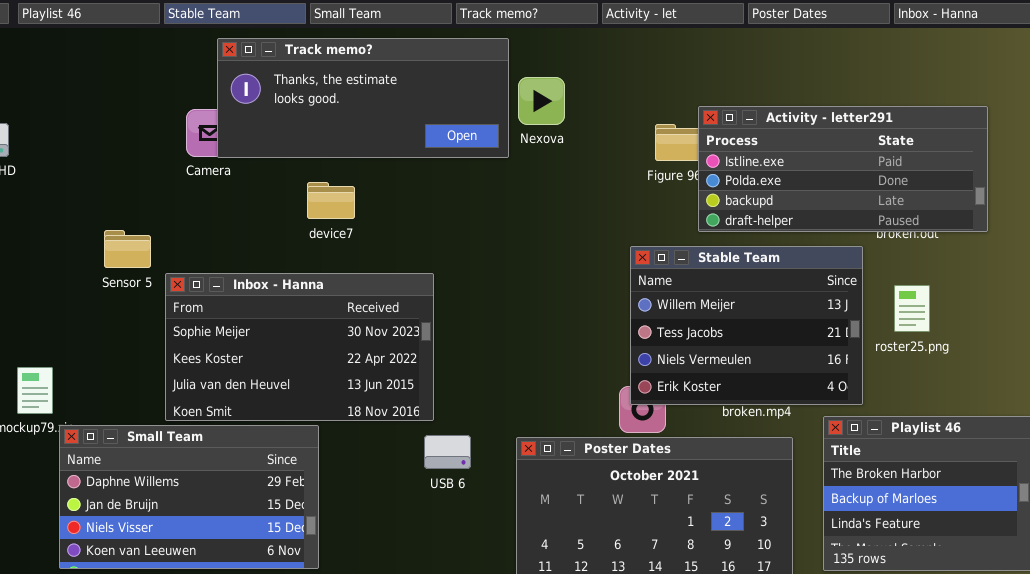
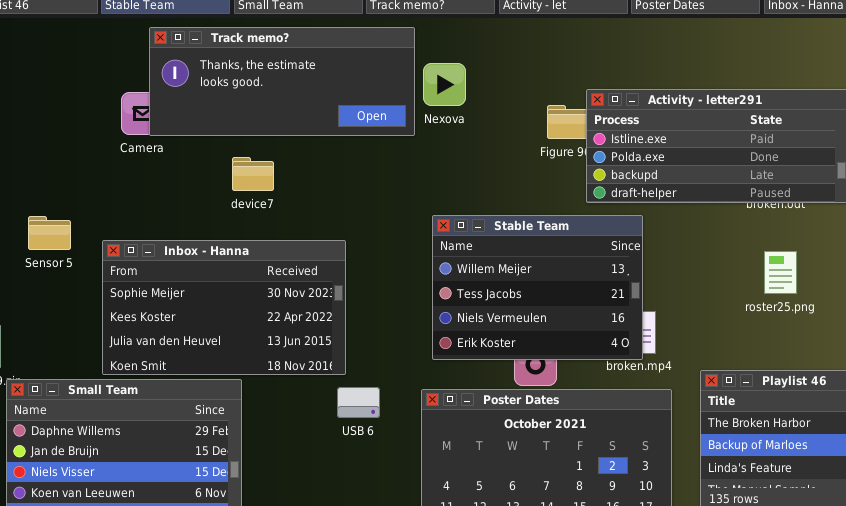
Sensor 5: [104,230,151,268] -> [28,216,71,250], moved
Stable Team: [630,246,863,405] -> [432,215,643,360], moved

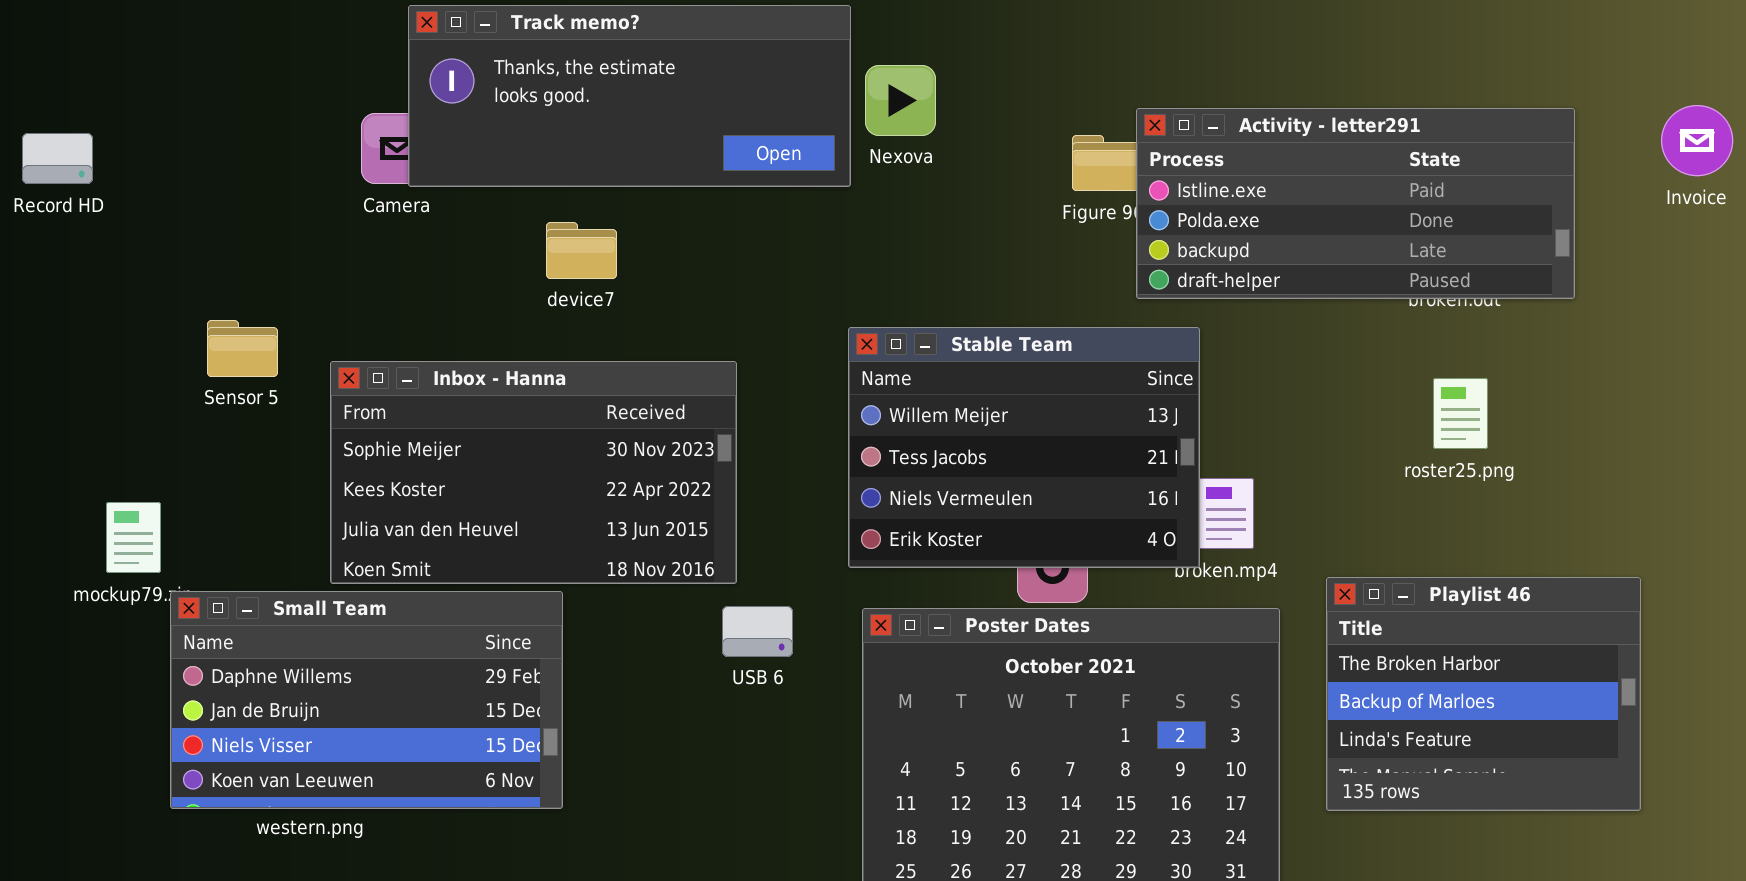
Stable Team: [432,215,643,360] -> [848,327,1200,568], moved

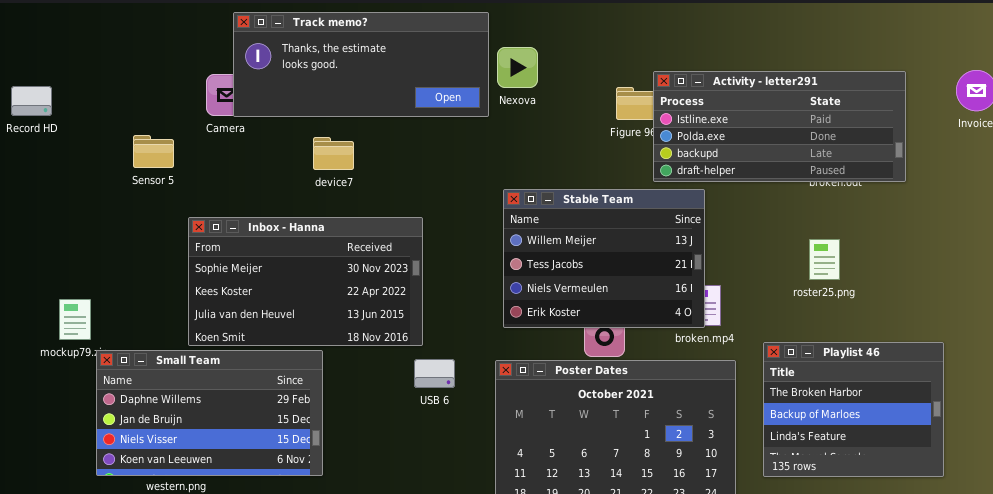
Sensor 5: [207,320,278,377] -> [133,135,174,168], moved
Stable Team: [848,327,1200,568] -> [503,189,705,328], moved
roster25.png: [1433,378,1488,449] -> [809,239,840,280], moved

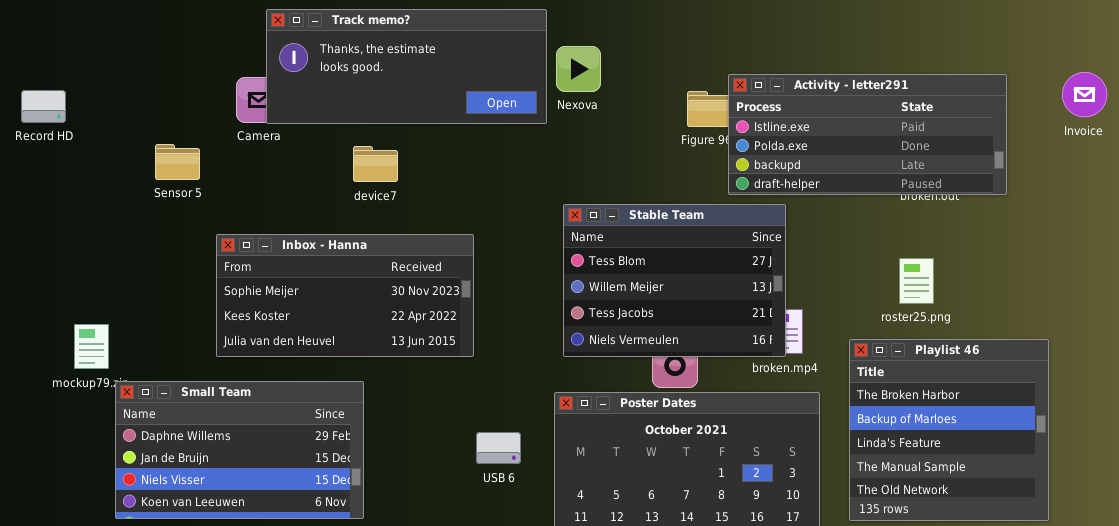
Stable Team: [503,189,705,328] -> [563,204,786,357], scrolled up 1 row
Inbox - Hanna: [188,217,423,346] -> [216,234,474,357], resized
Playlist 46: [763,342,944,477] -> [849,339,1049,521], resized
USB 6: [414,359,455,388] -> [476,432,521,464], moved

